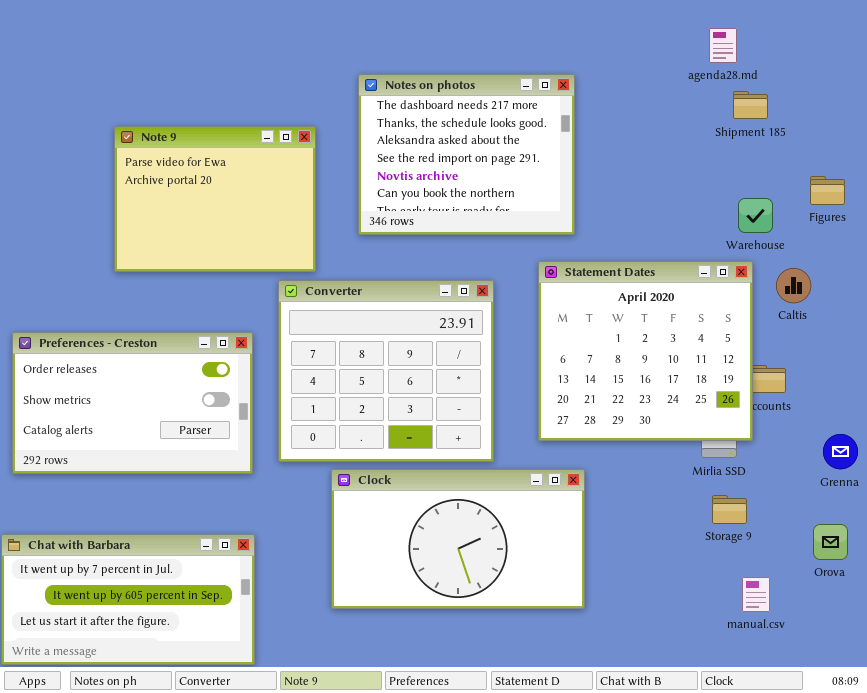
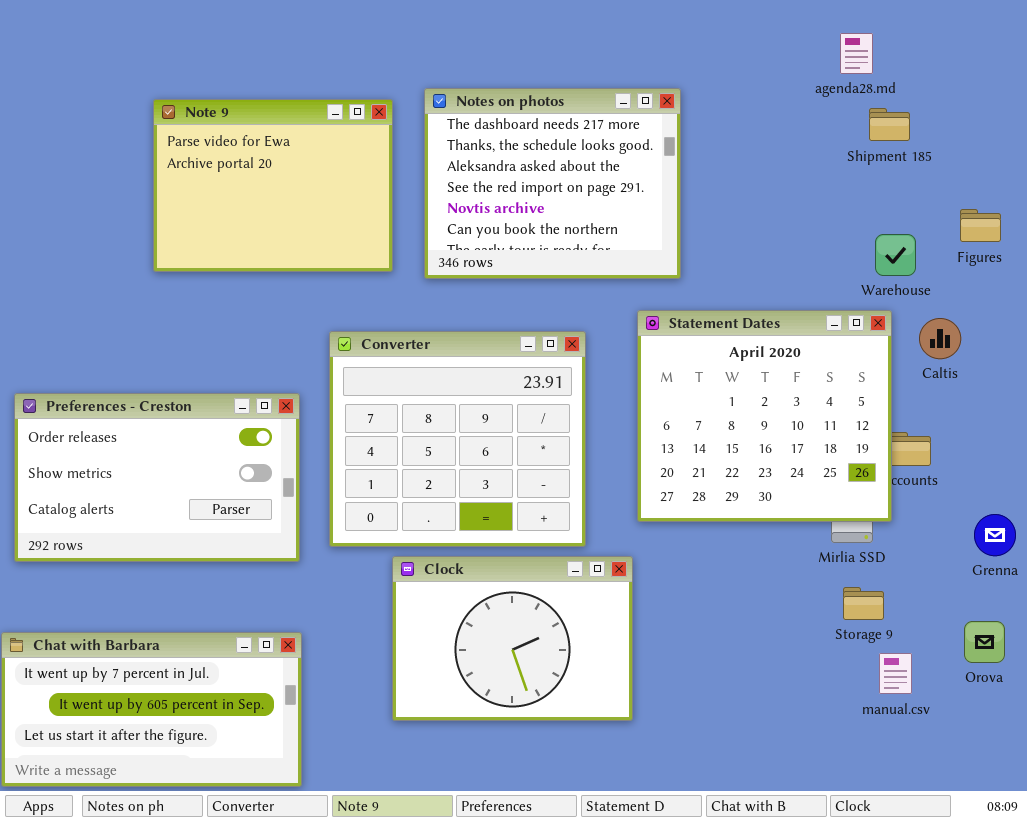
Note 9: [114,126,316,272] -> [153,99,393,272], moved
Clock: [331,469,585,609] -> [392,556,633,721], resized
manual.csv: [742,577,770,612] -> [879,653,912,694], moved

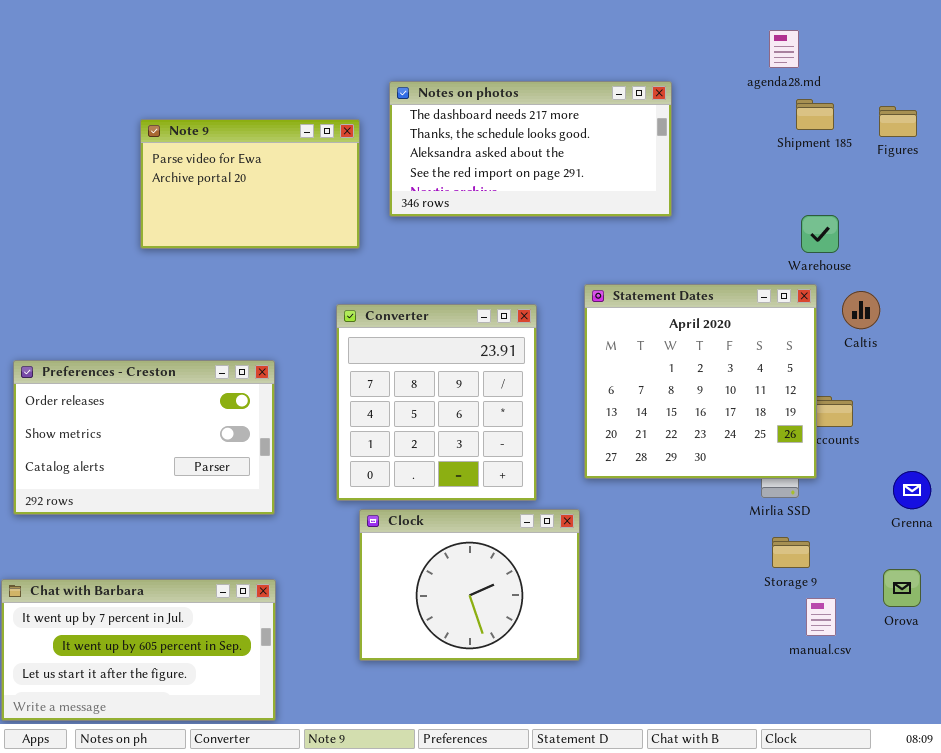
Notes on photos: [424,88,681,279] -> [389,81,672,217], resized
Note 9: [153,99,393,272] -> [140,119,360,249], resized
Figures: [960,209,1001,242] -> [879,106,917,137], moved
Converter: [329,331,586,547] -> [336,304,537,501], resized

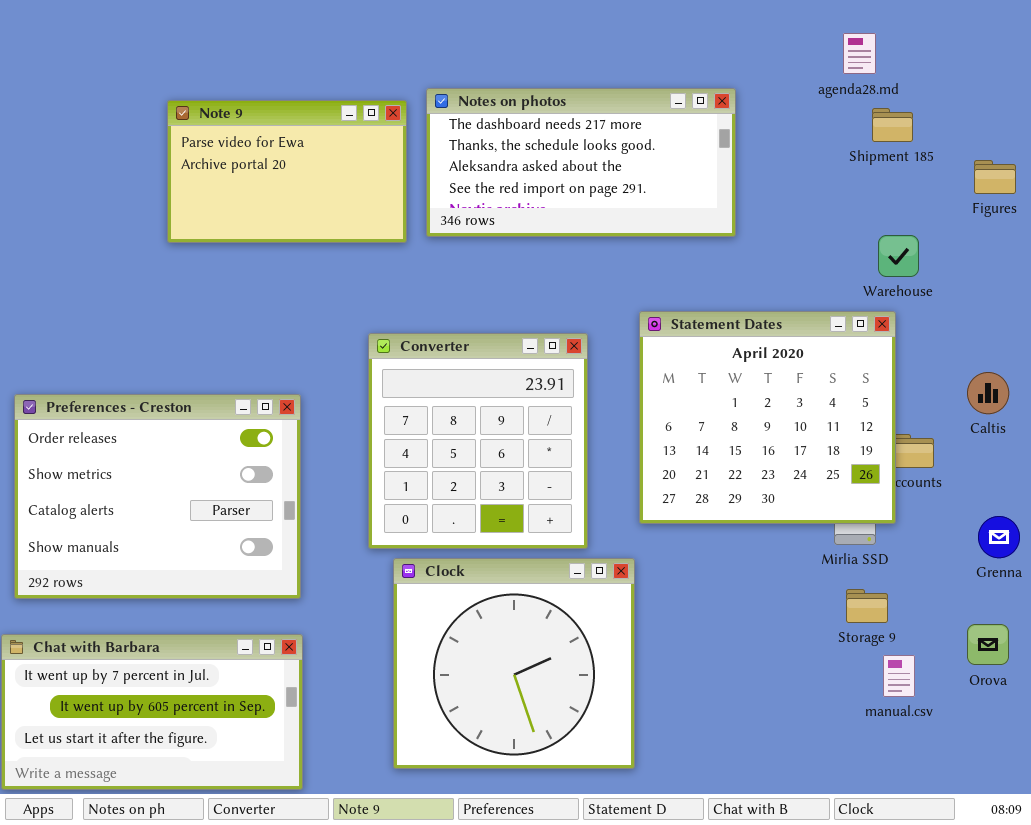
Figures: [879,106,917,137] -> [974,160,1016,194], moved
Note 9: [140,119,360,249] -> [167,100,407,243], moved
Caltis: [842,291,880,329] -> [967,372,1009,414], moved
Preferences - Creston: [13,360,275,515] -> [14,394,301,599], resized
Clock: [359,509,580,661] -> [393,558,635,769], resized

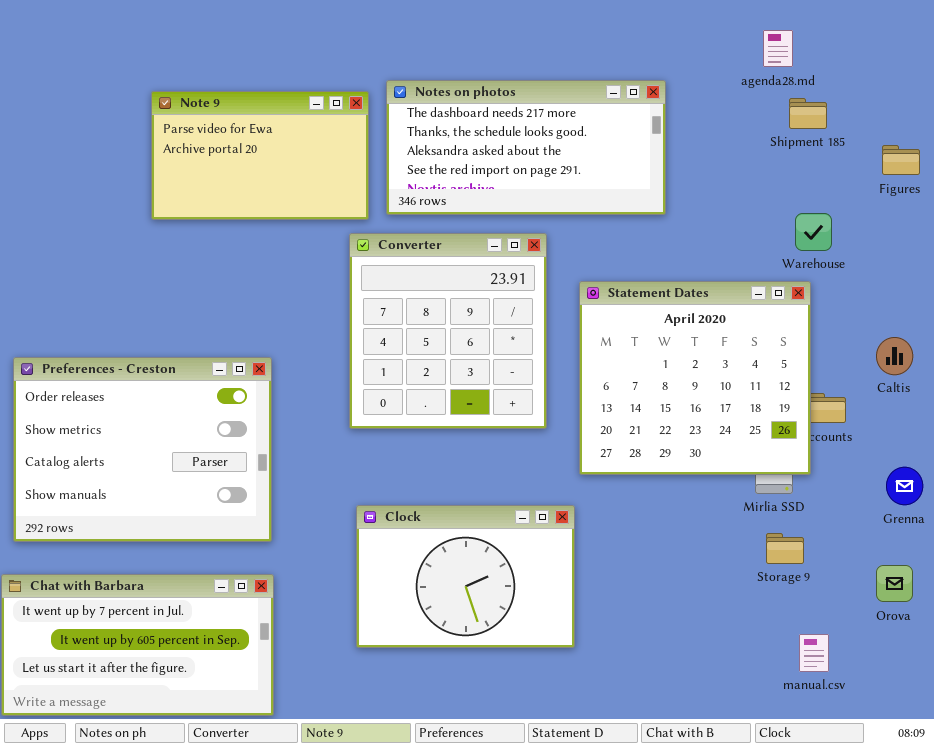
Converter: [368,333,588,549] -> [349,233,547,429], moved
Clock: [393,558,635,769] -> [356,505,575,648], resized
manual.csv: [883,655,915,697] -> [799,634,829,672], moved

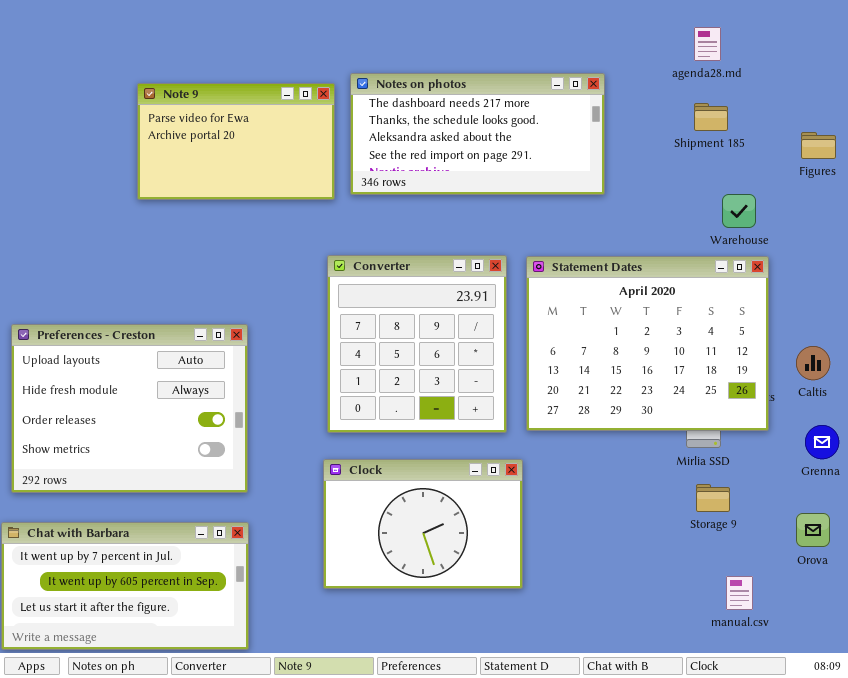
Shipment 185: [789,98,827,129] -> [694,103,728,131], moved
Converter: [349,233,547,429] -> [327,255,507,433], moved
Statement Dates: [579,281,811,475] -> [526,256,769,431], resized
Caltis: [876,337,913,375] -> [796,346,830,380], moved
Preferences - Creston: [13,357,272,542] -> [11,324,248,493], scrolled up 2 rows

